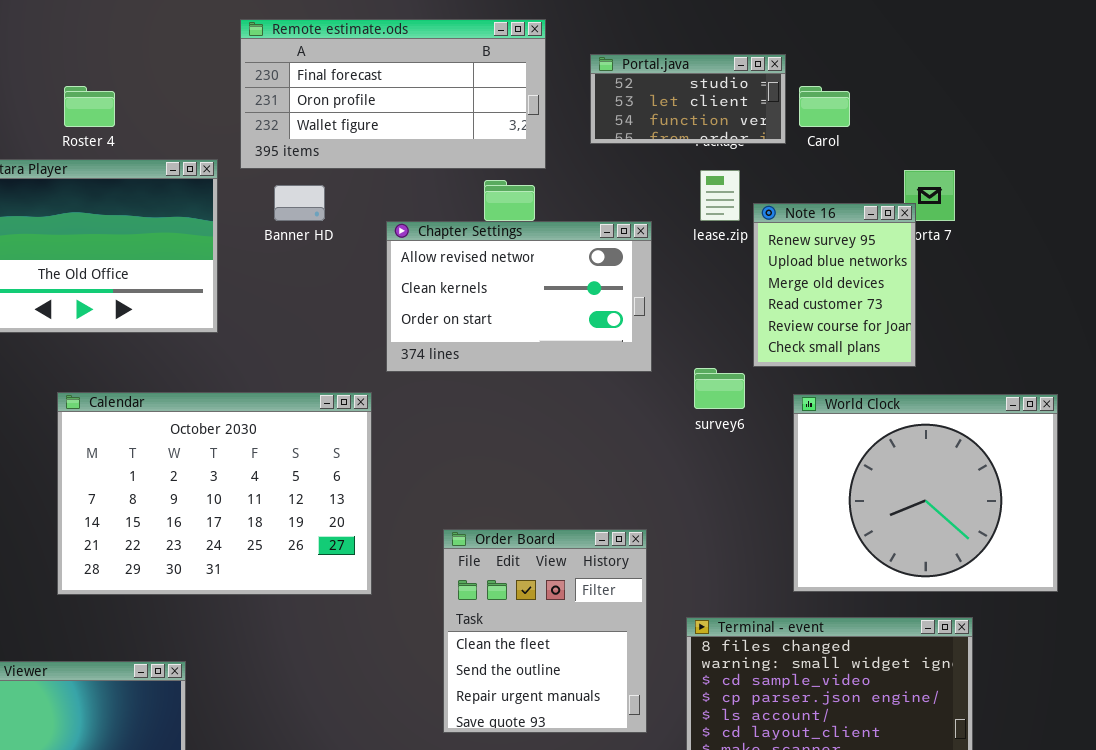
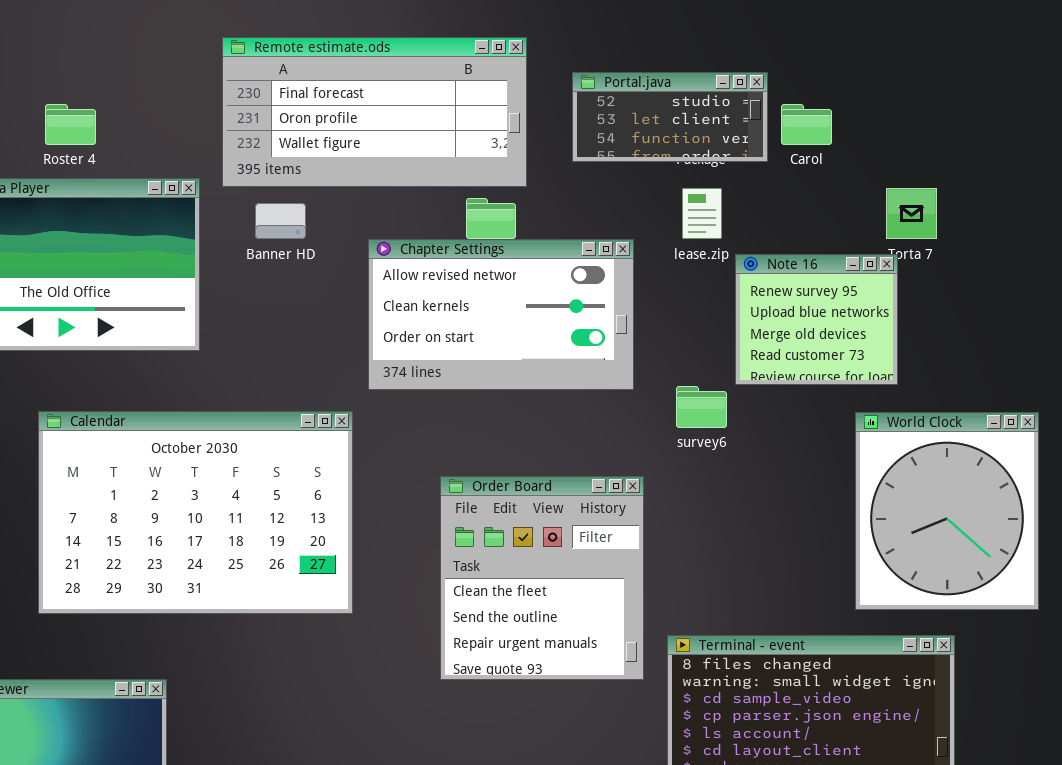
Note 16: [753,203,916,367] -> [735,254,898,385], resized
World Clock: [793,394,1058,592] -> [855,412,1039,610], resized
Order Board: [443,529,647,733] -> [440,476,644,680], moved

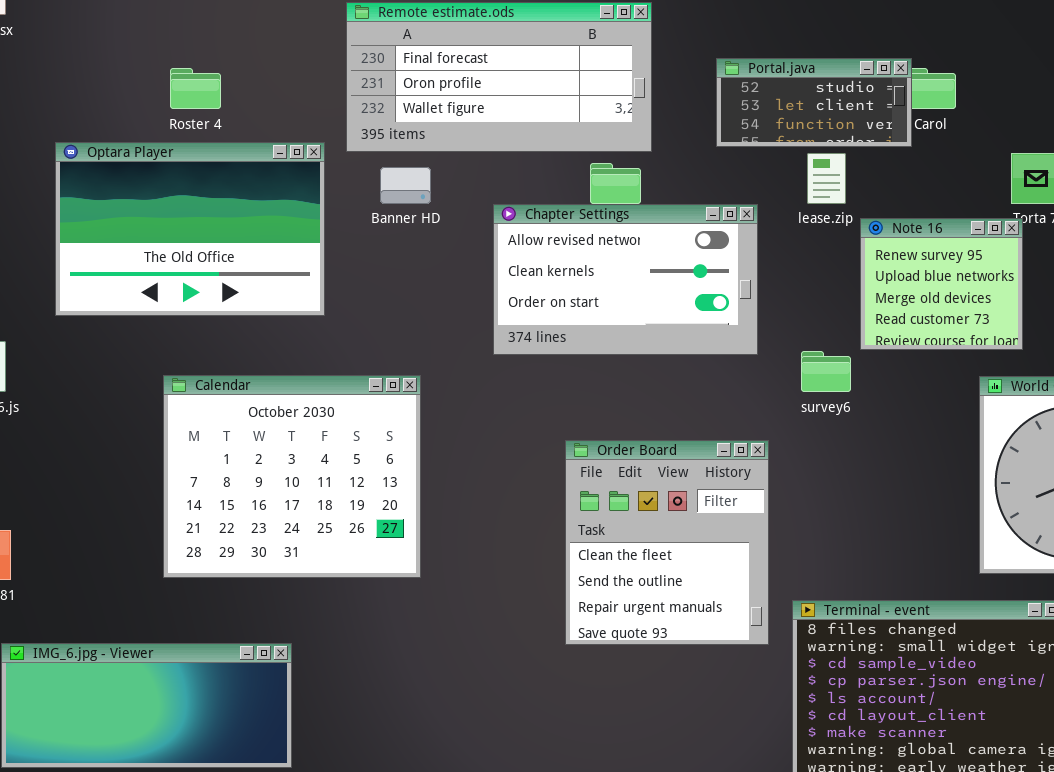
Portal.java: [572,72,768,162] -> [716,58,912,147], moved
Calendar: [38,411,353,614] -> [163,375,421,578], resized

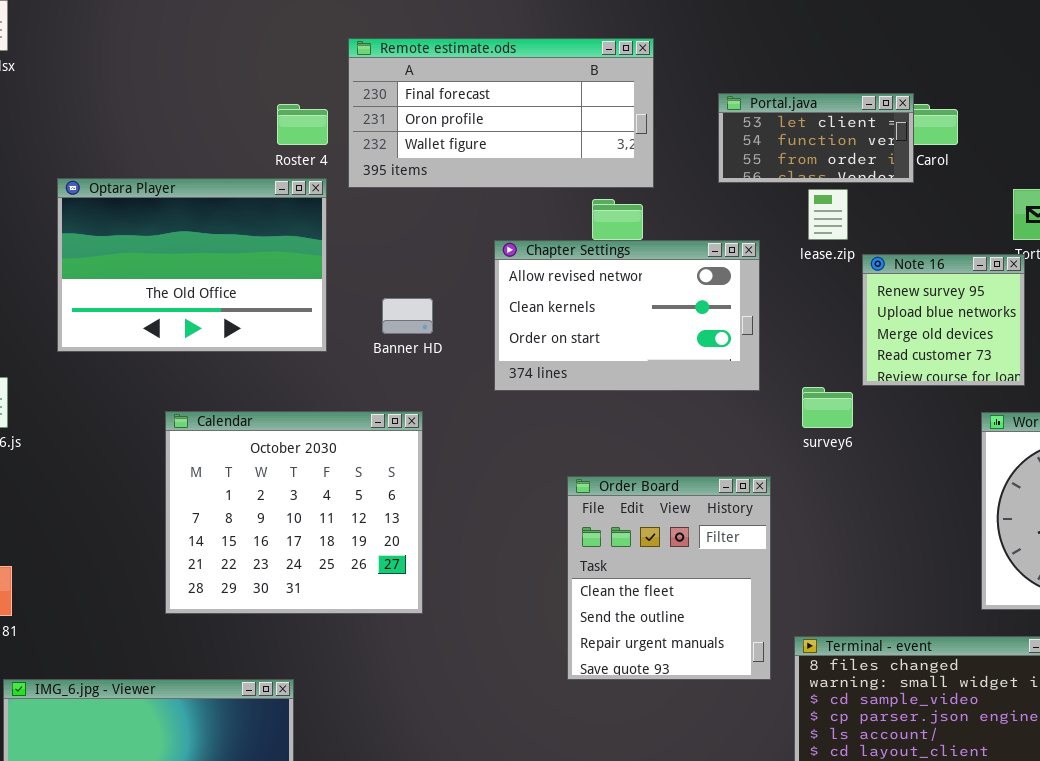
Portal.java: [716,58,912,147] -> [718,93,914,183], scrolled down 1 row
Roster 4: [170,68,221,109] -> [277,104,328,145], moved
Banner HD: [380,167,431,204] -> [382,298,433,334], moved

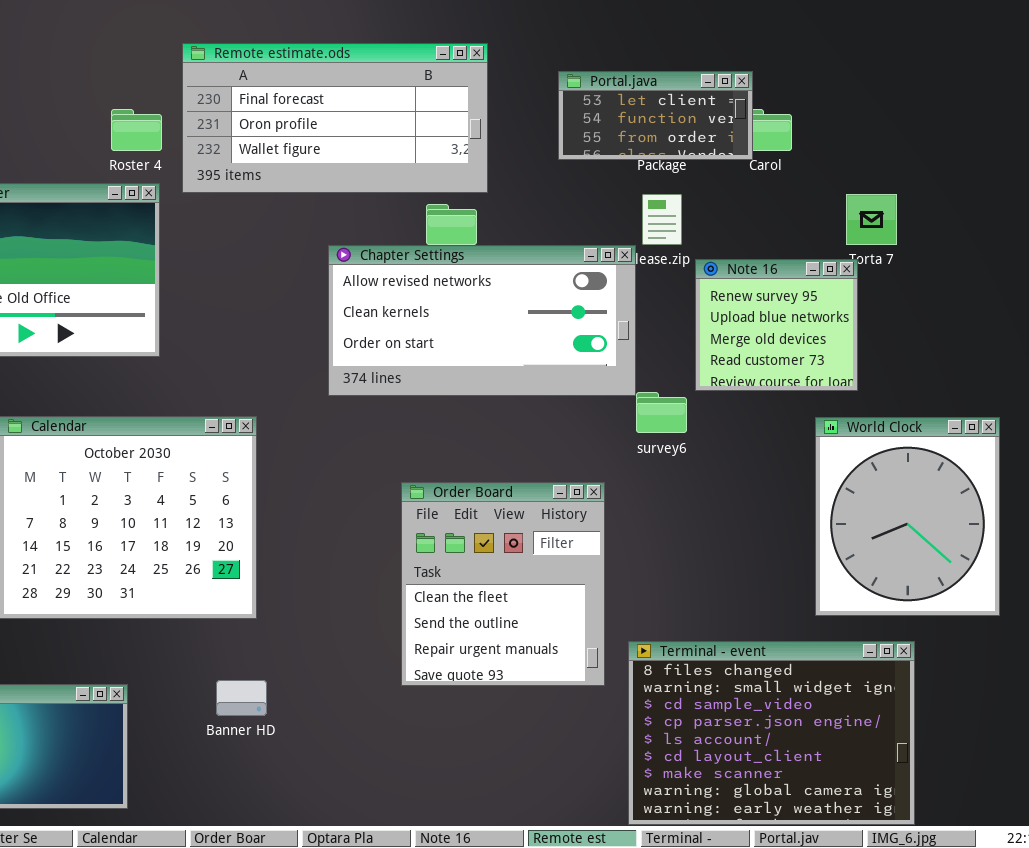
Portal.java: [718,93,914,183] -> [558,71,753,160], moved
Chapter Settings: [494,240,760,391] -> [328,245,636,396], resized
Banner HD: [382,298,433,334] -> [216,680,267,716], moved

